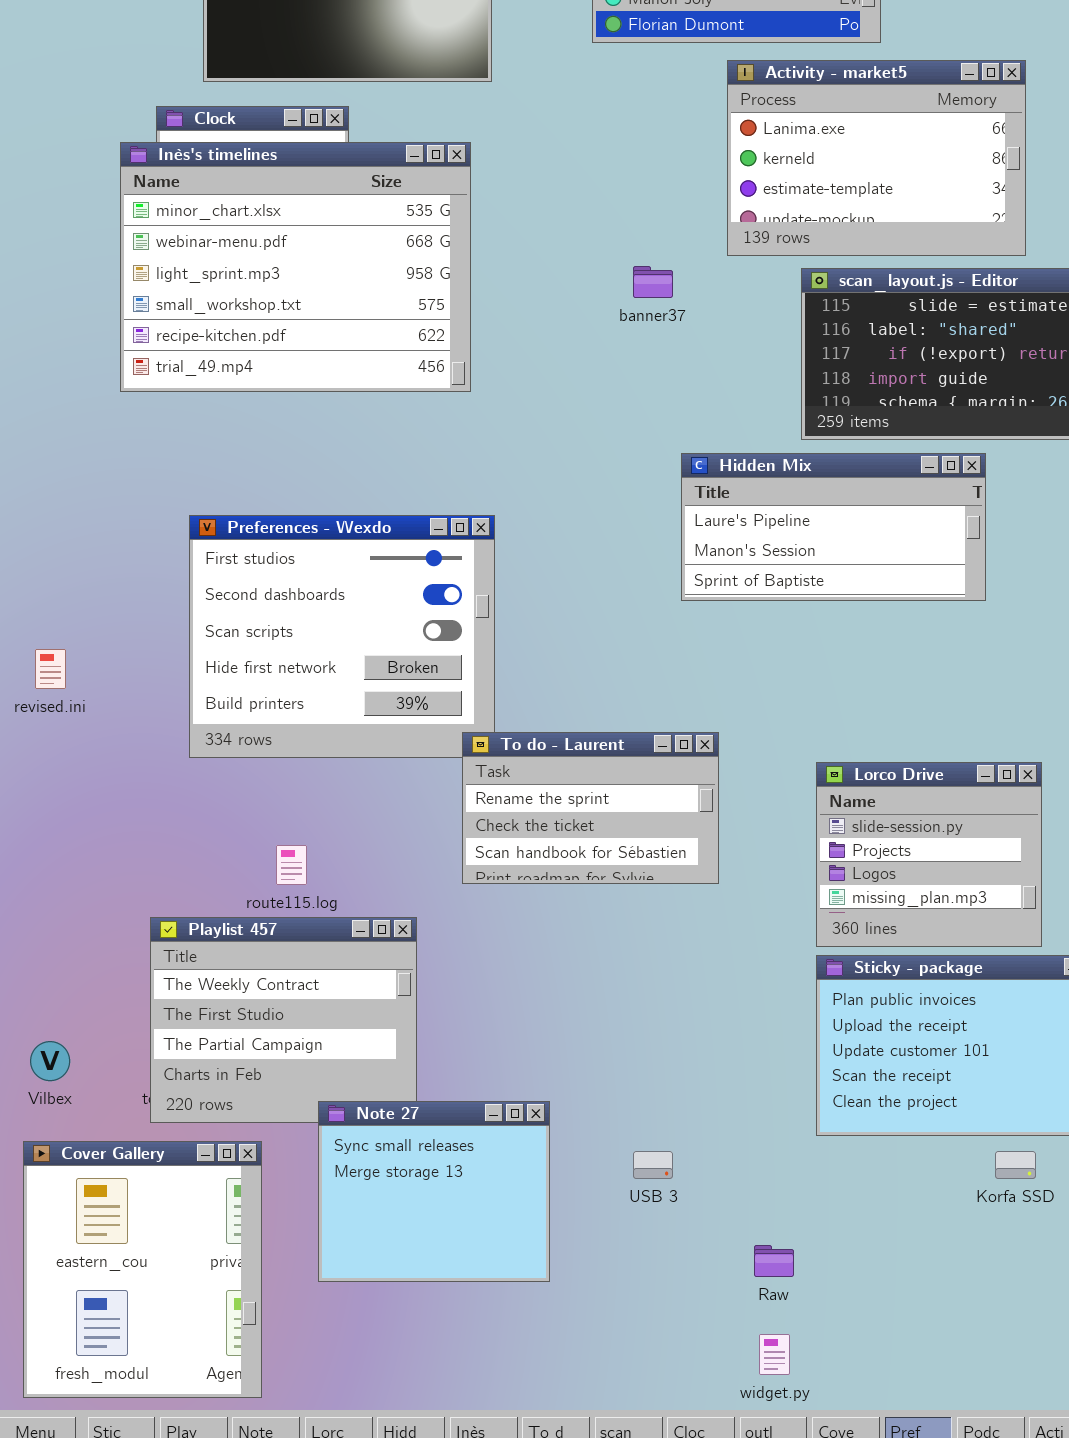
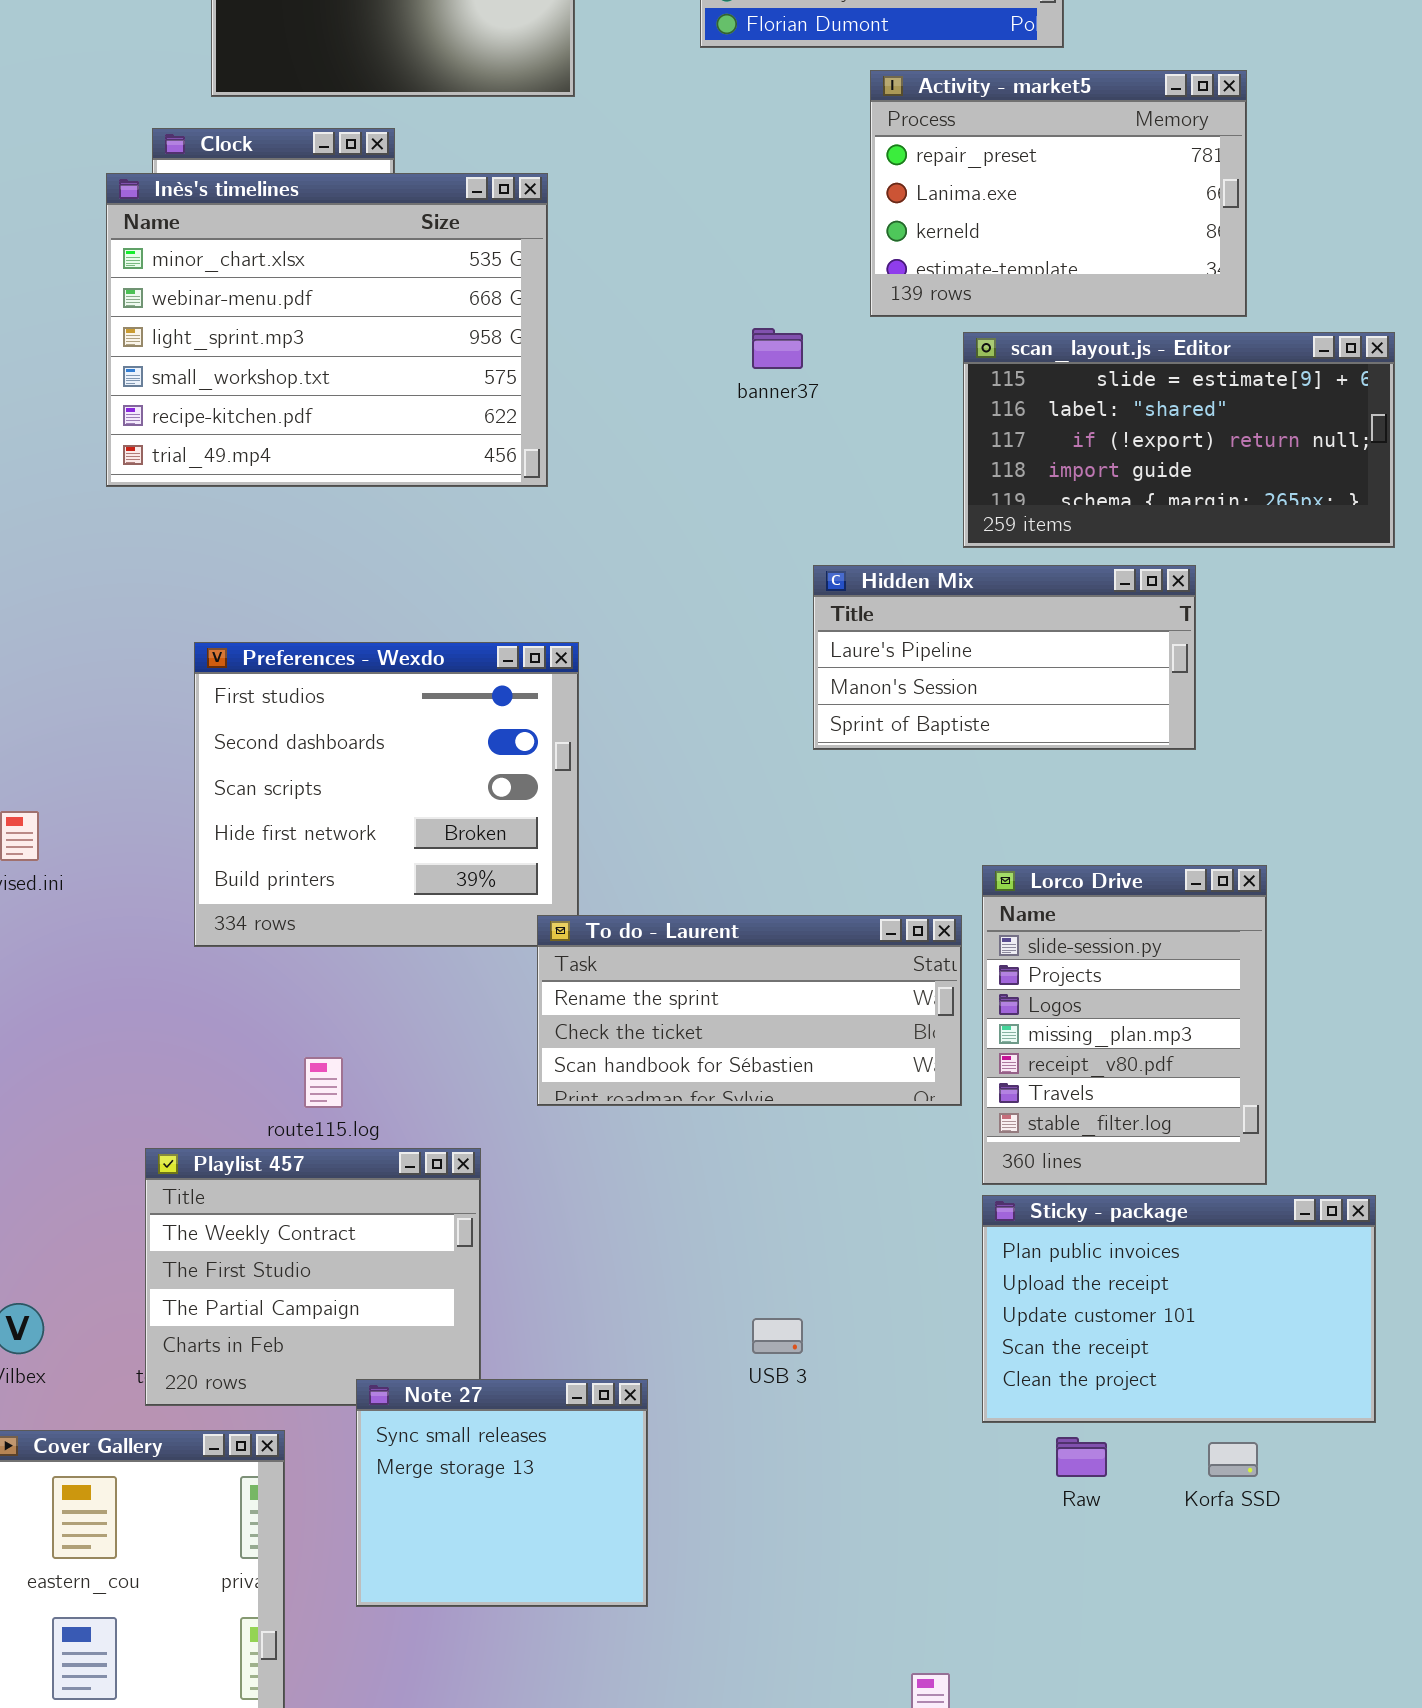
Activity - market5: [727,60,1026,256] -> [870,70,1247,317], scrolled up 1 row
To do - Laurent: [462,732,719,884] -> [537,915,962,1106], resized
Lorco Drive: [816,762,1042,947] -> [982,865,1267,1185], resized
USB 3: [633,1151,673,1179] -> [752,1318,803,1354], moved
Raw: [754,1245,794,1277] -> [1056,1437,1107,1477], moved

